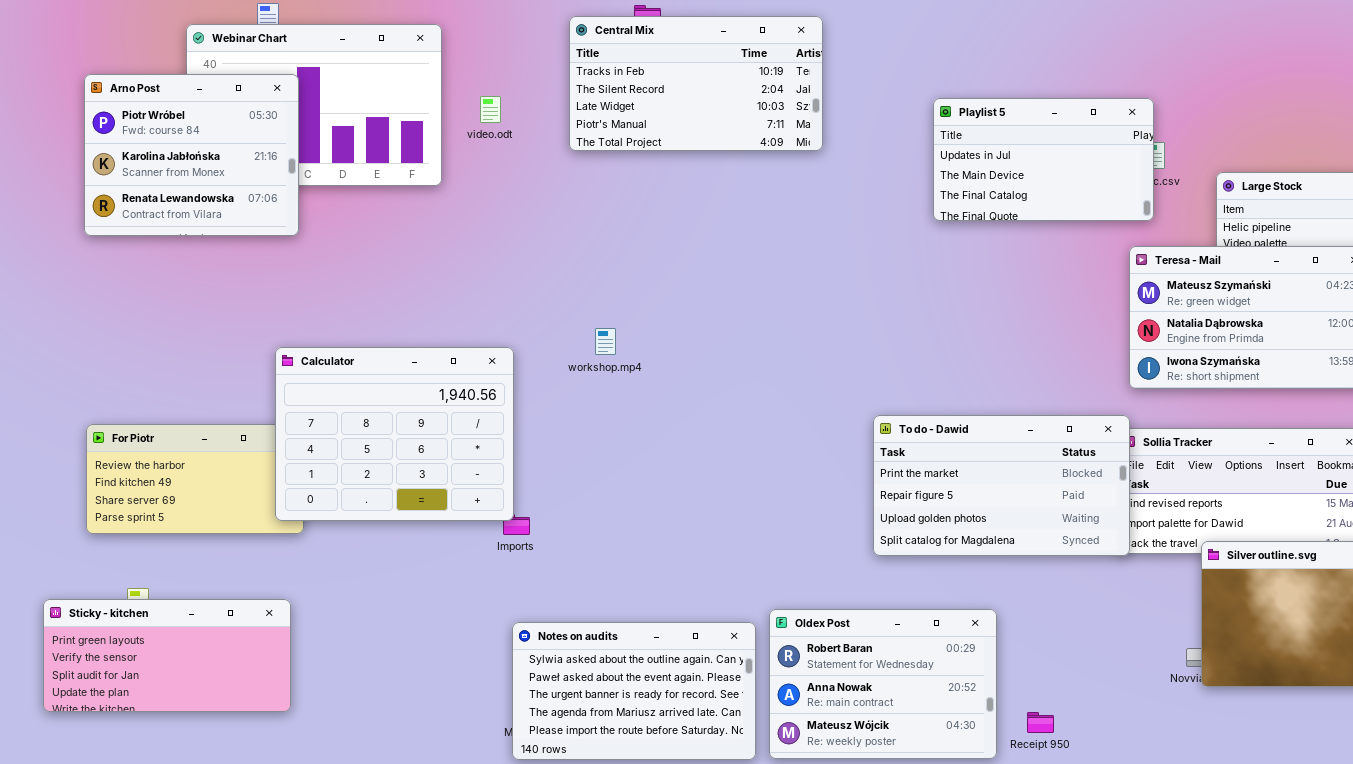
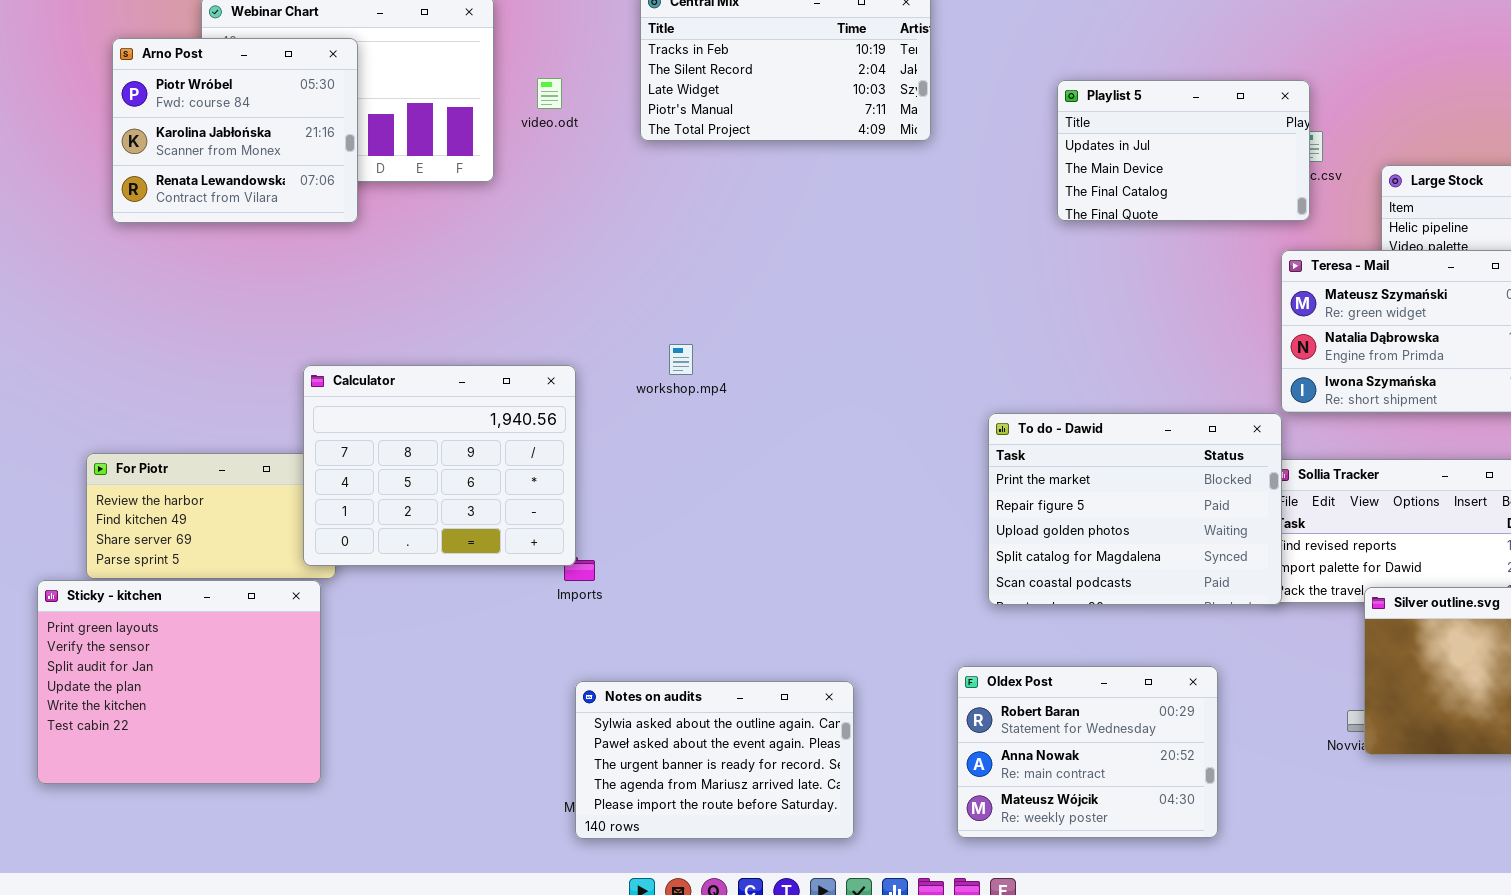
Arno Post: [84,74,299,236] -> [112,38,358,223], moved
To do - Dawid: [873,415,1130,556] -> [988,413,1282,605], resized
Sticky - kitchen: [43,599,291,712] -> [37,580,321,784], resized
Oldex Post: [769,609,997,759] -> [957,666,1218,838], moved

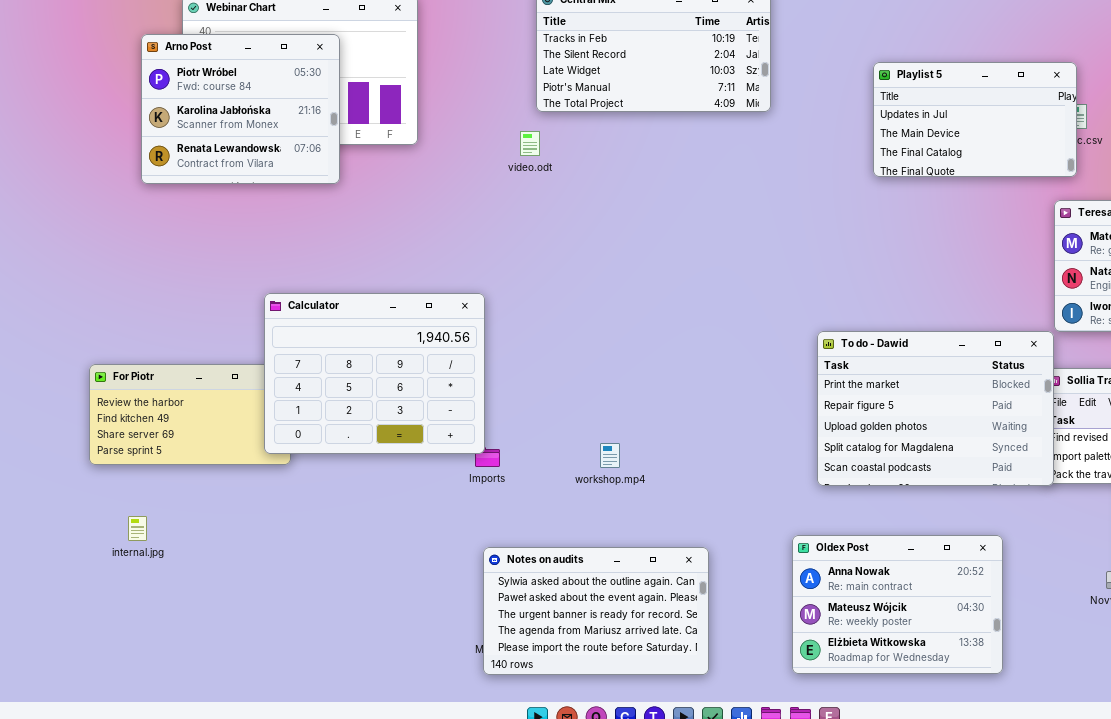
Arno Post: [112,38,358,223] -> [141,34,340,184], moved
video.odt: [537,78,562,109] -> [520,131,540,156], moved
workshop.mp4: [669,344,693,375] -> [600,443,620,468], moved
Sticky - kitchen: [37,580,321,784] -> none, closed
Oldex Post: [957,666,1218,838] -> [792,535,1003,674], scrolled down 1 row

